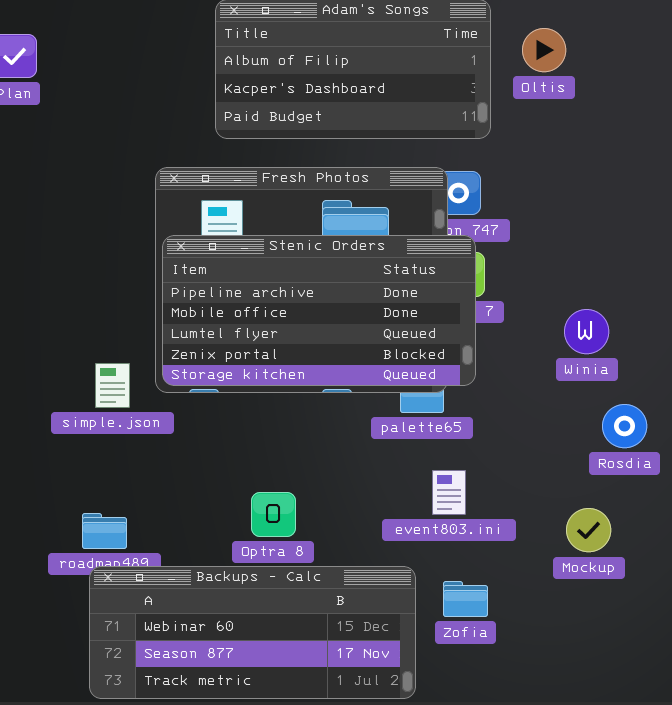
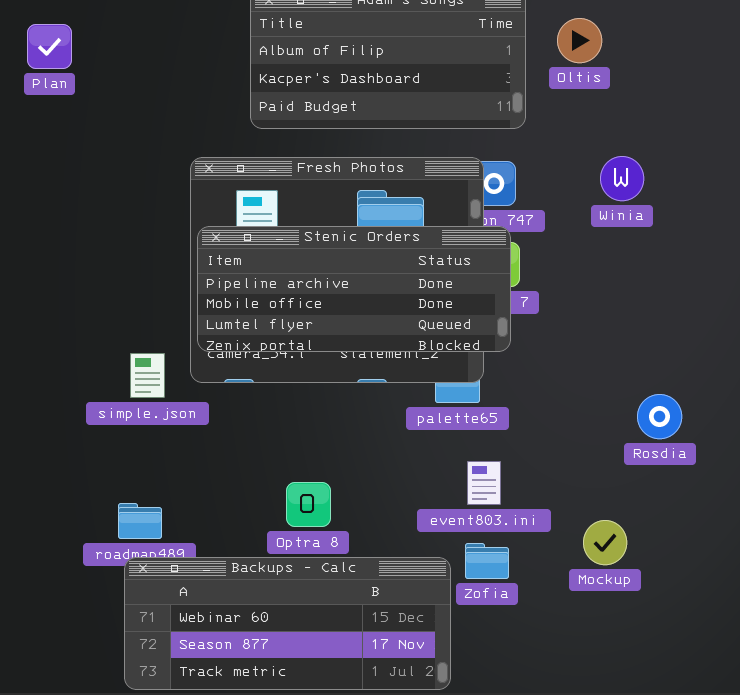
Stenic Orders: [162,235,476,386] -> [197,226,511,352], resized
Winia: [564,309,609,354] -> [600,156,644,201], moved
Mockup: [566,508,611,552] -> [583,520,627,565], moved
Zofia: [443,581,488,617] -> [465,543,509,579], moved

